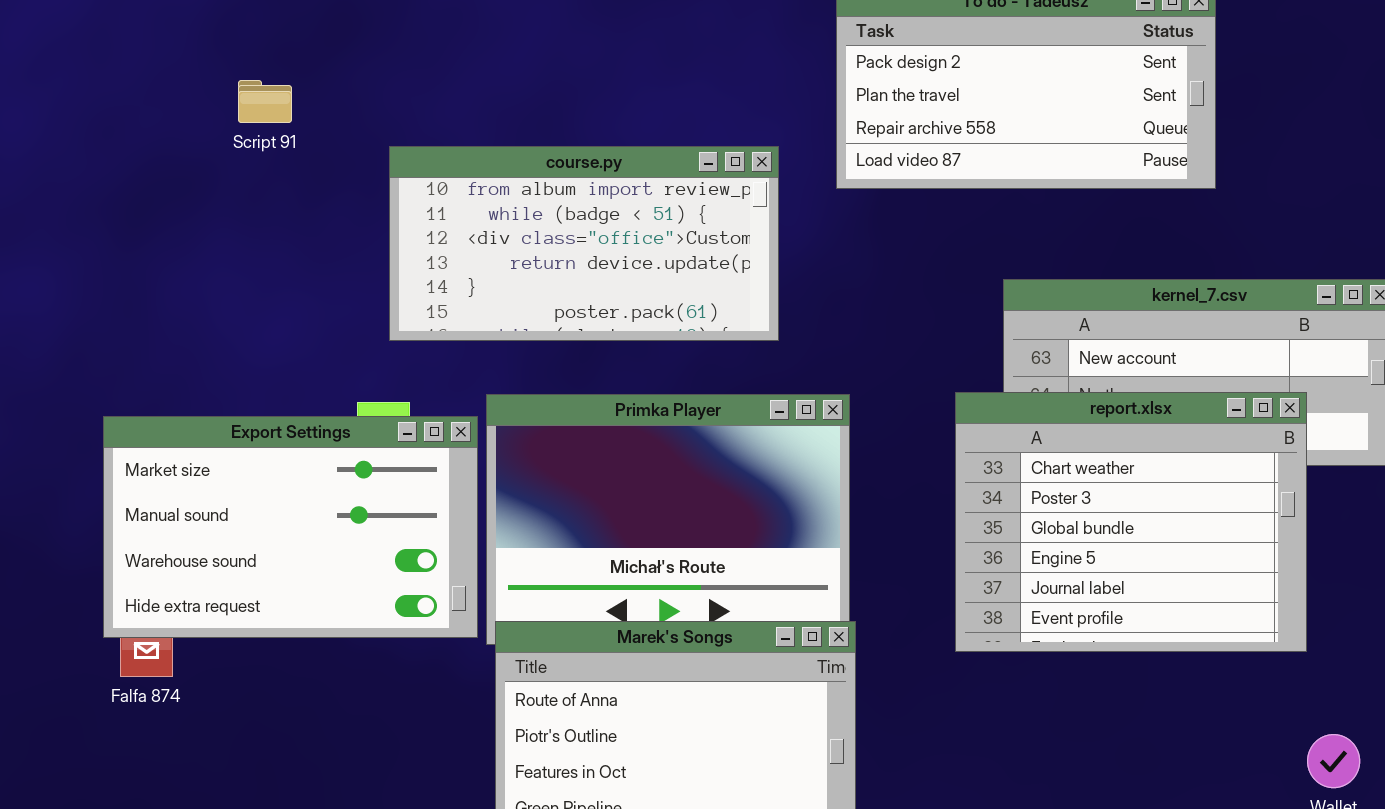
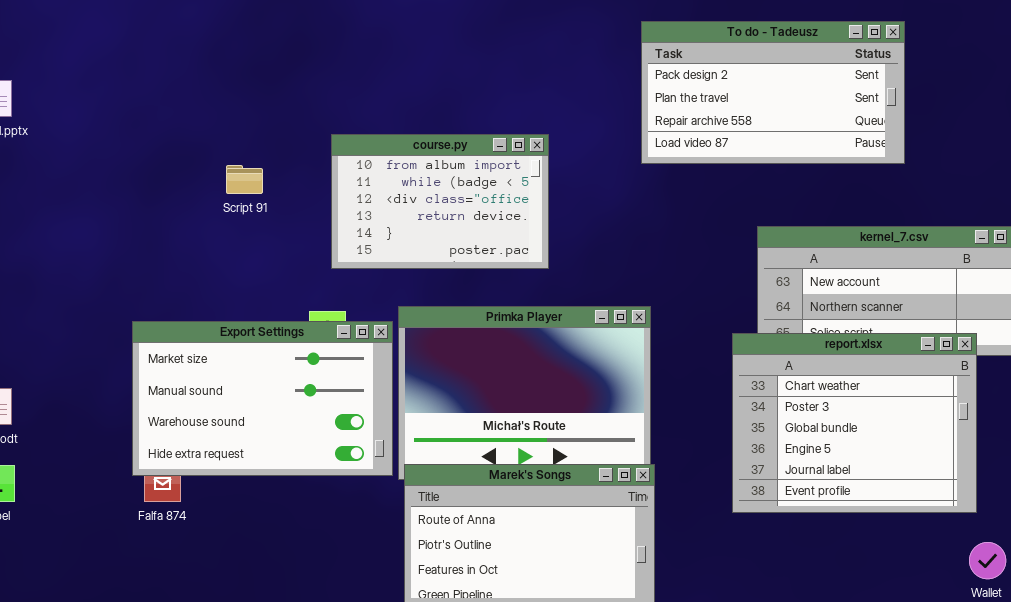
Script 91: [238,80,292,123] -> [226,165,263,194], moved
course.py: [389,146,779,341] -> [331,134,549,269], resized
report.xlsx: [955,392,1307,652] -> [732,333,977,513], moved

